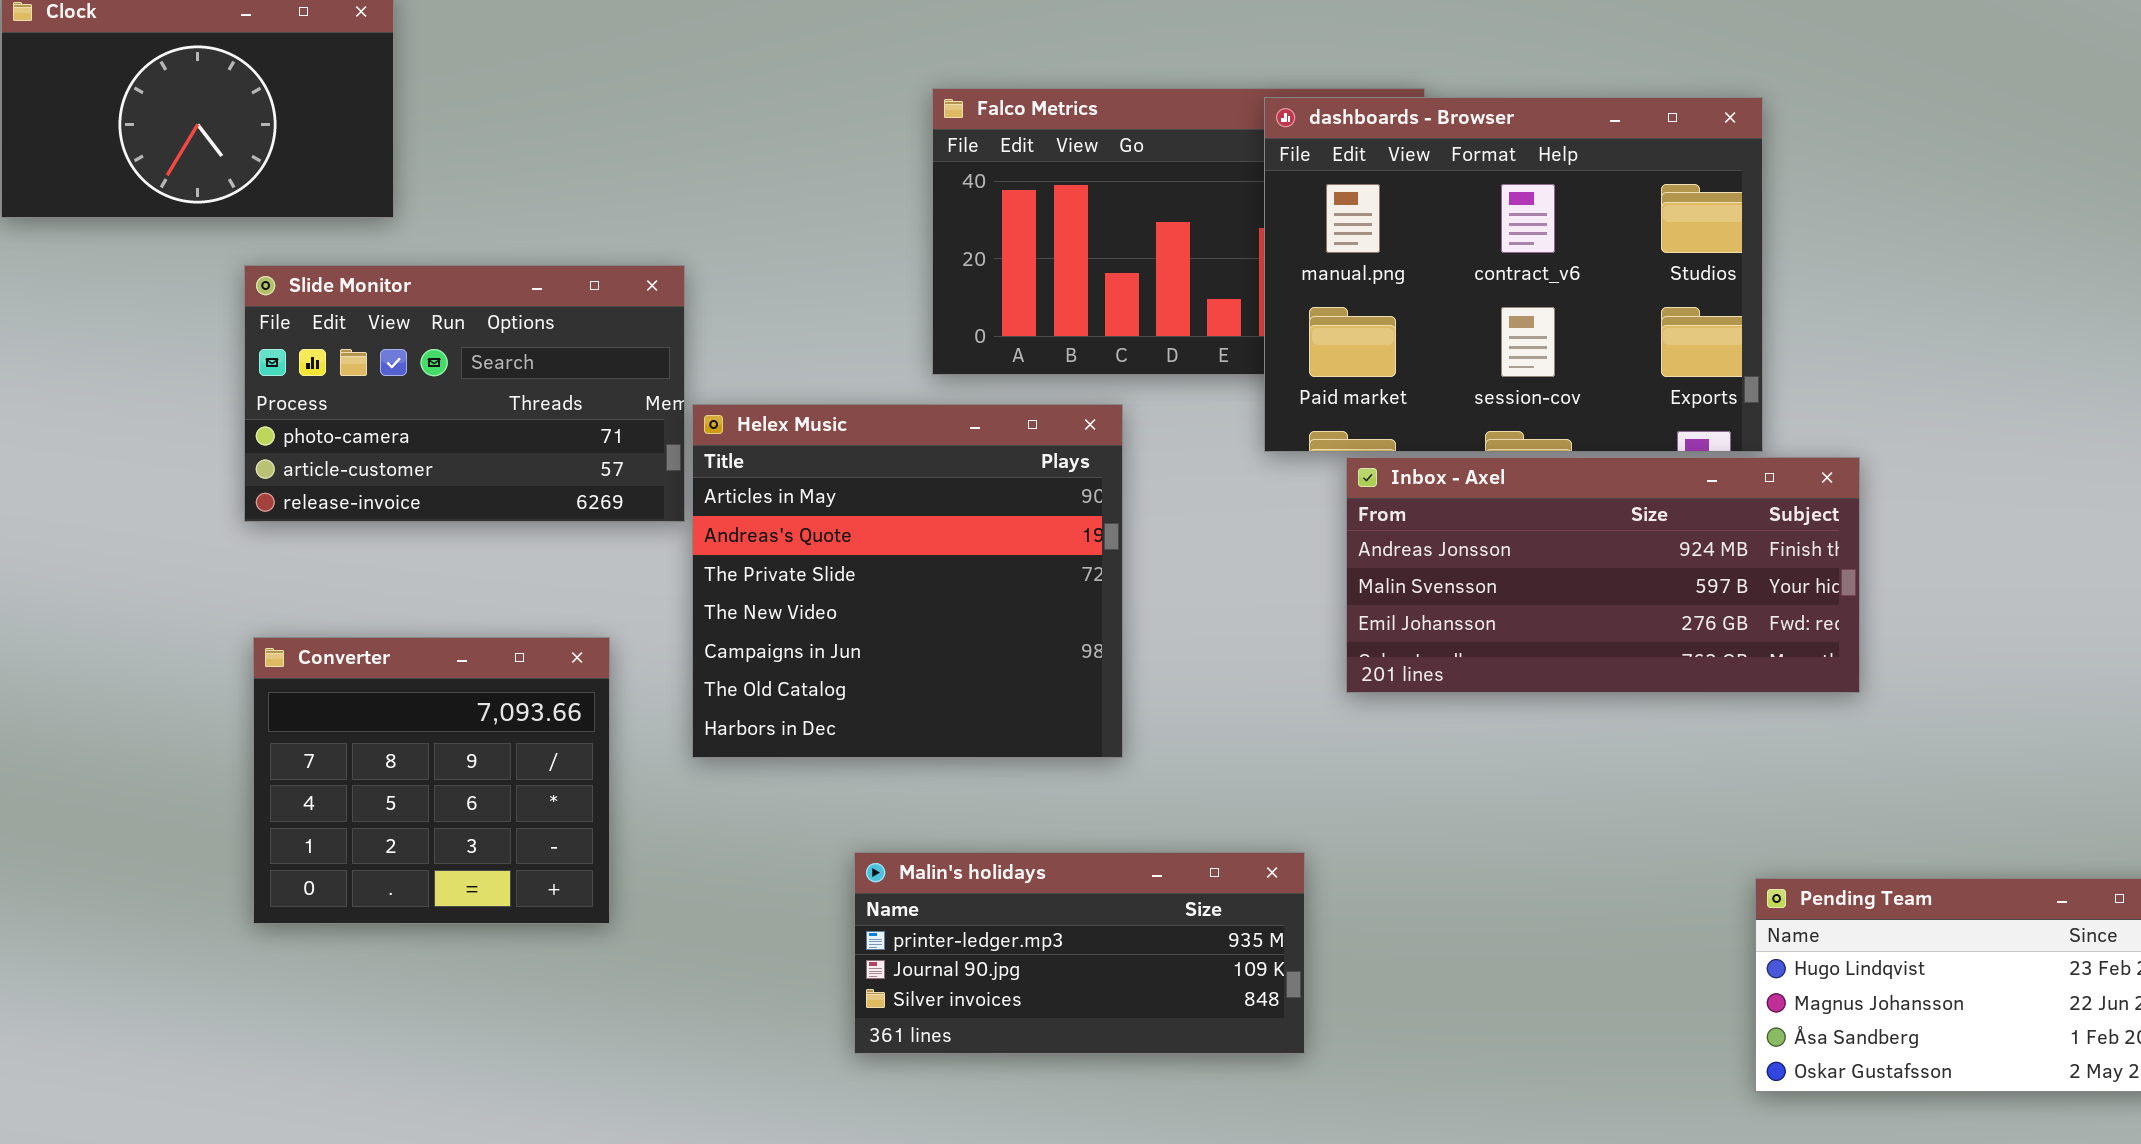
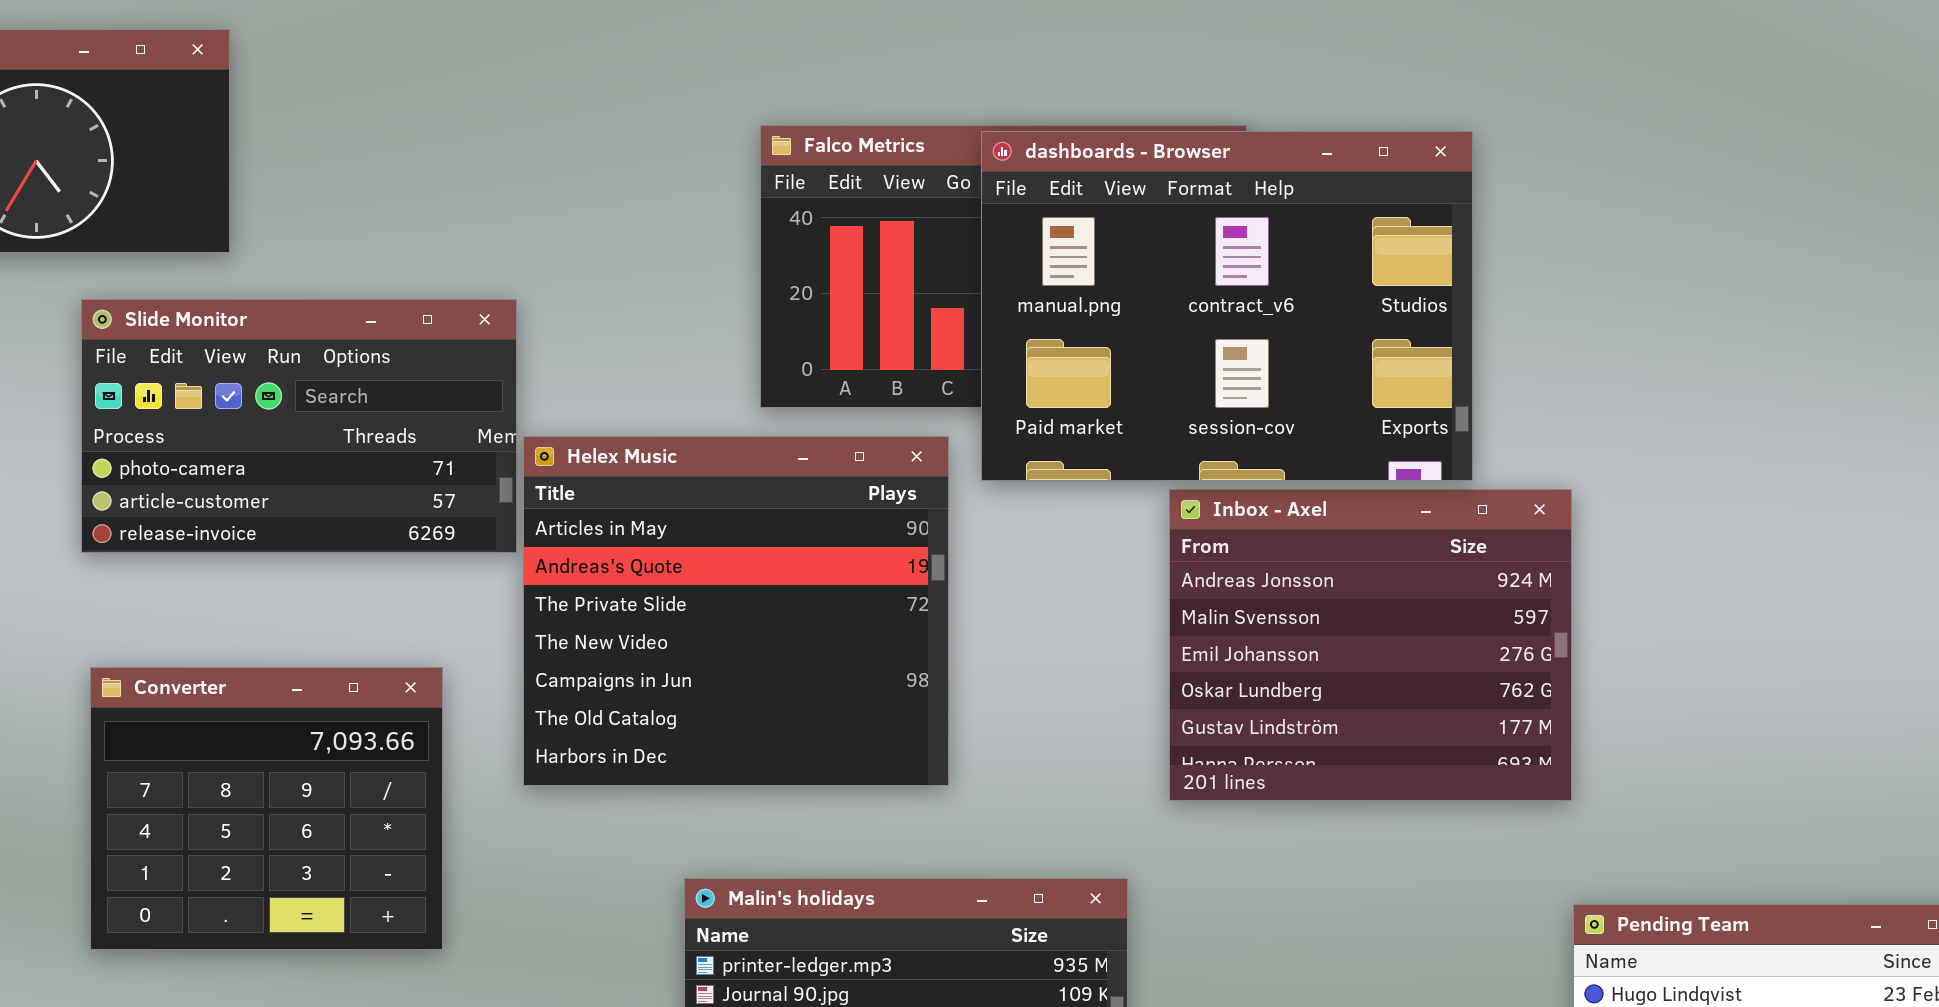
dashboards - Browser: [1264,97,1763,452] -> [981,131,1473,481], moved
Inbox - Axel: [1346,457,1860,693] -> [1169,489,1572,801], resized

